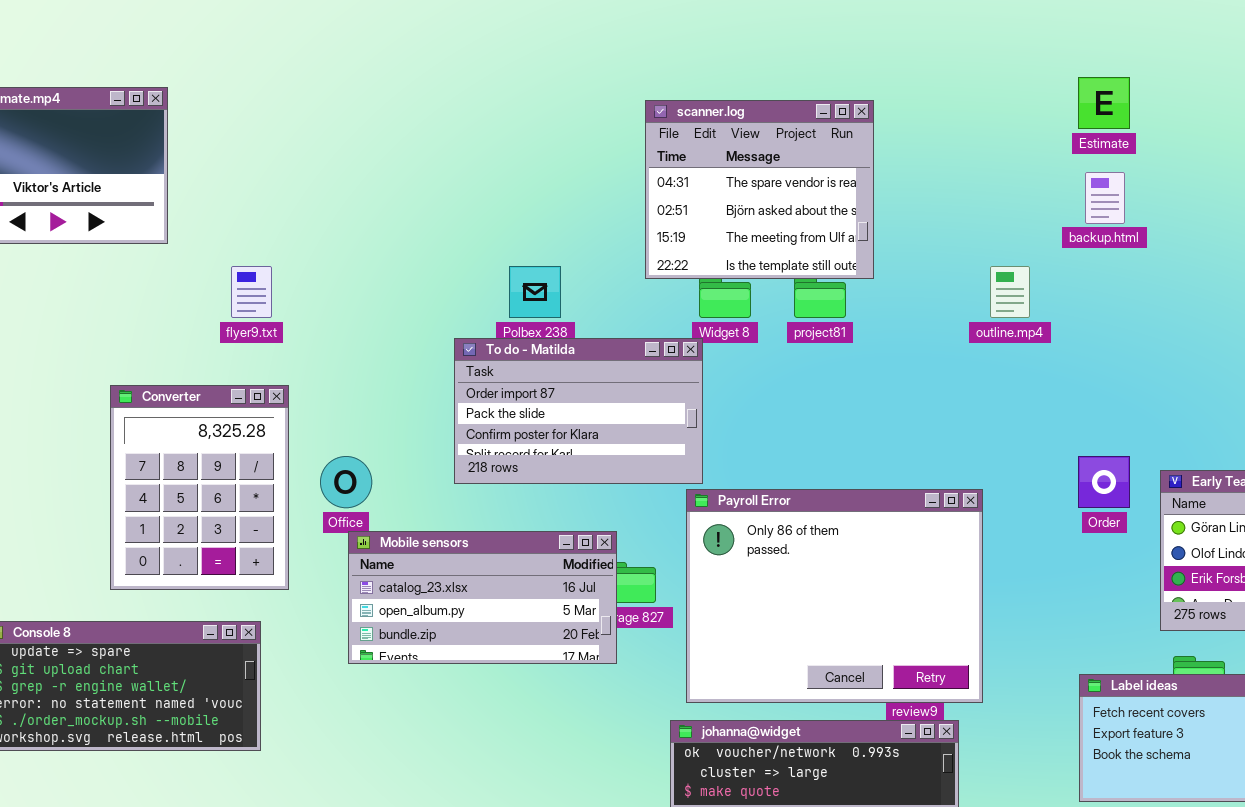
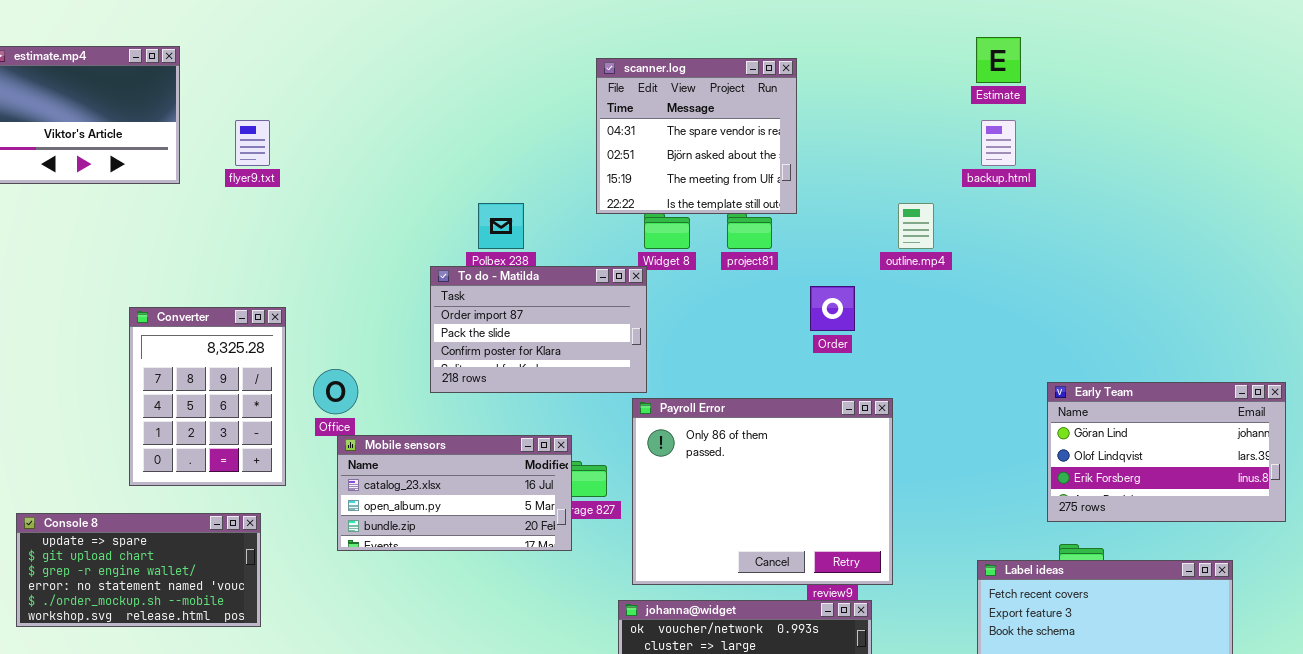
flyer9.txt: [231,266,272,318] -> [235,120,270,166], moved
Order: [1078,456,1130,508] -> [810,286,855,331], moved

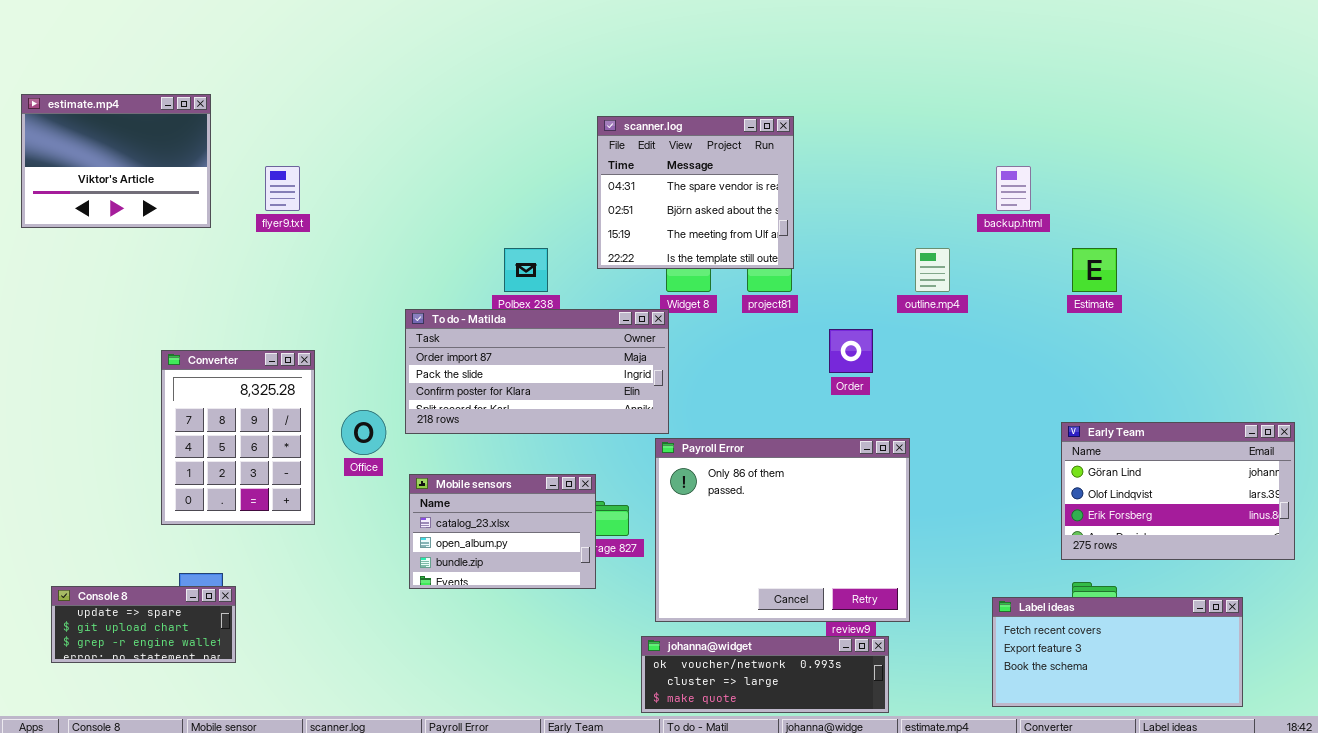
Estimate: [976,37,1021,83] -> [1072,248,1117,292], moved
scanner.log: [596,58,797,214] -> [597,116,794,269], moved
To do - Matilda: [430,266,647,393] -> [405,309,669,434], resized
Mobile sensors: [337,435,572,551] -> [409,474,596,589], resized
Console 8: [16,513,261,627] -> [51,586,236,663], resized

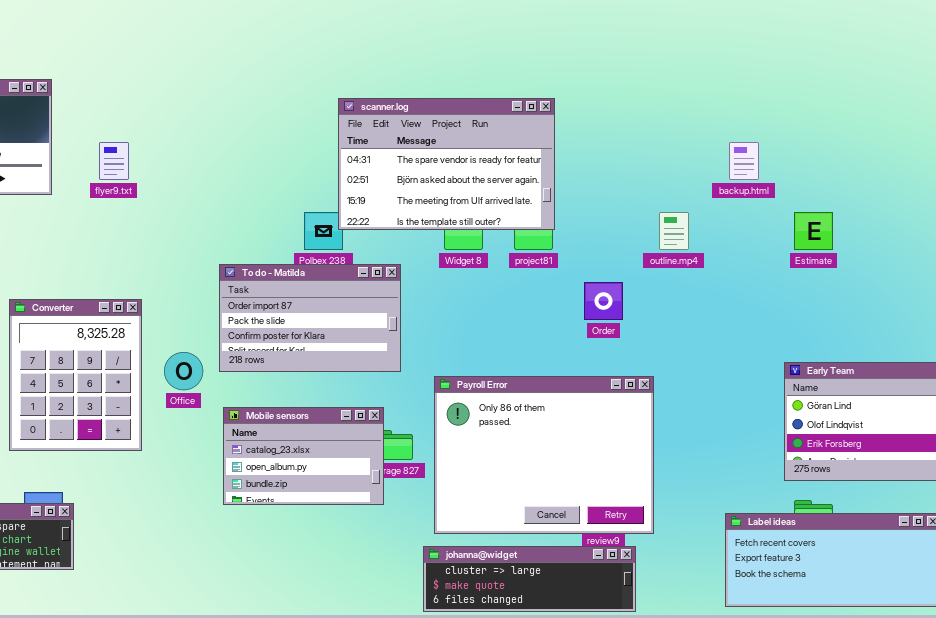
scanner.log: [597,116,794,269] -> [338,98,555,230], resized
To do - Matilda: [405,309,669,434] -> [219,264,401,372], resized
johanna@widget: [641,636,889,713] -> [423,546,636,612], scrolled down 1 row

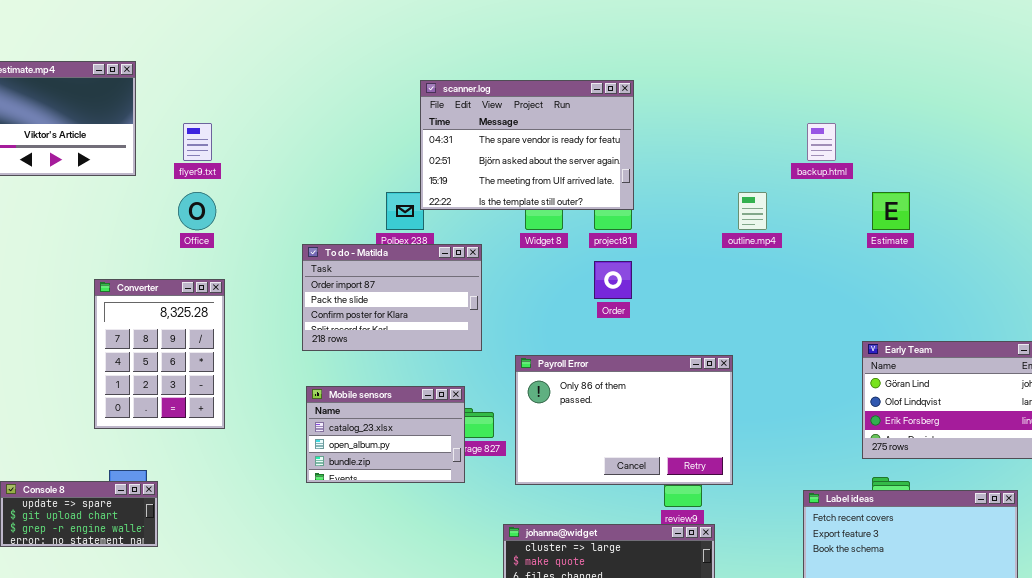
Order: [584,282,623,320] -> [594,261,632,299], moved
Office: [164,352,203,390] -> [178,192,216,230], moved
Payroll Error: [434,376,654,534] -> [515,355,733,485], resized

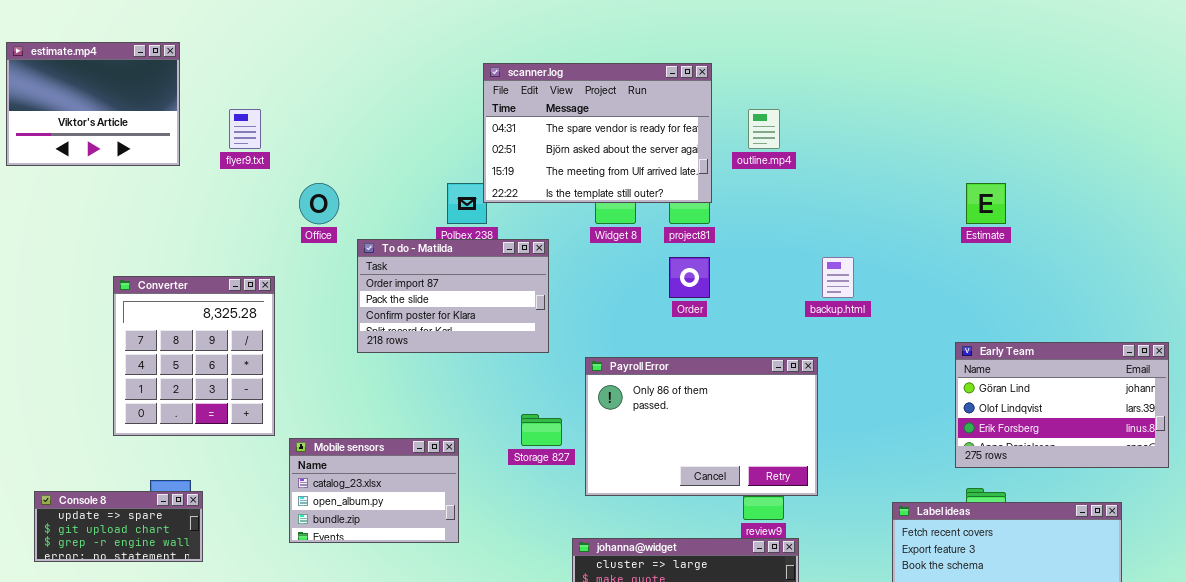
backup.html: [807,123,836,161] -> [822,257,854,298], moved
Office: [178,192,216,230] -> [299,183,339,224], moved
outline.mp4: [738,192,767,230] -> [748,109,780,149], moved
Converter: [94,279,225,429] -> [113,276,275,436], resized
Mobile sensors: [306,386,465,483] -> [289,438,459,543], moved

